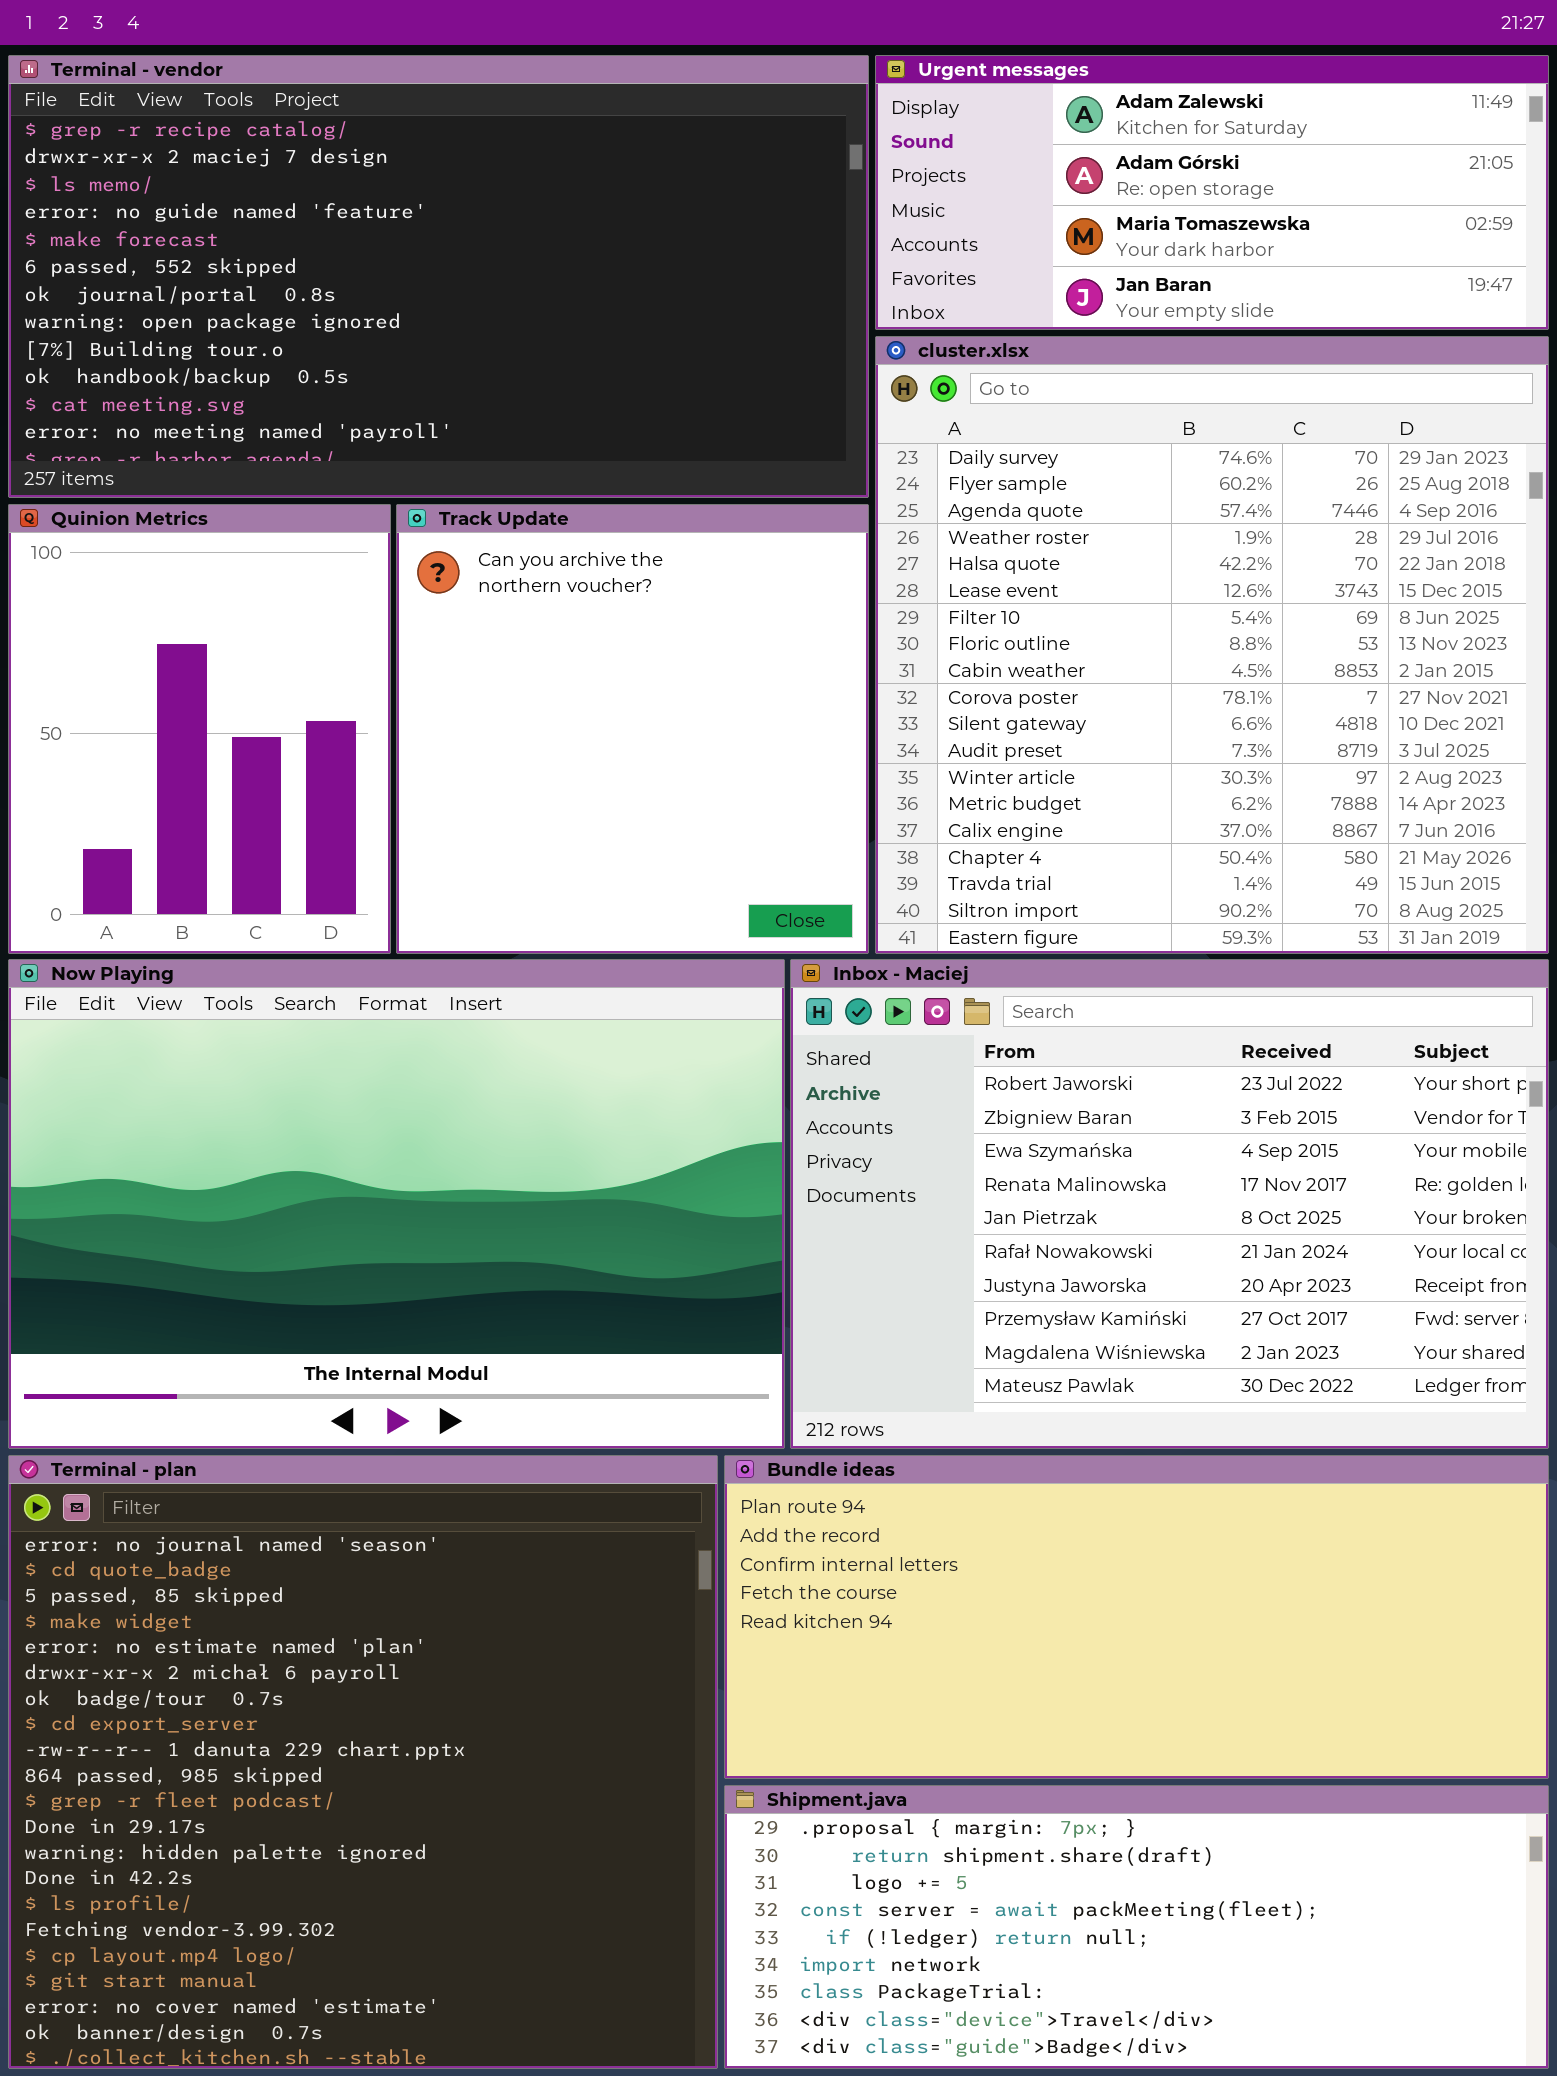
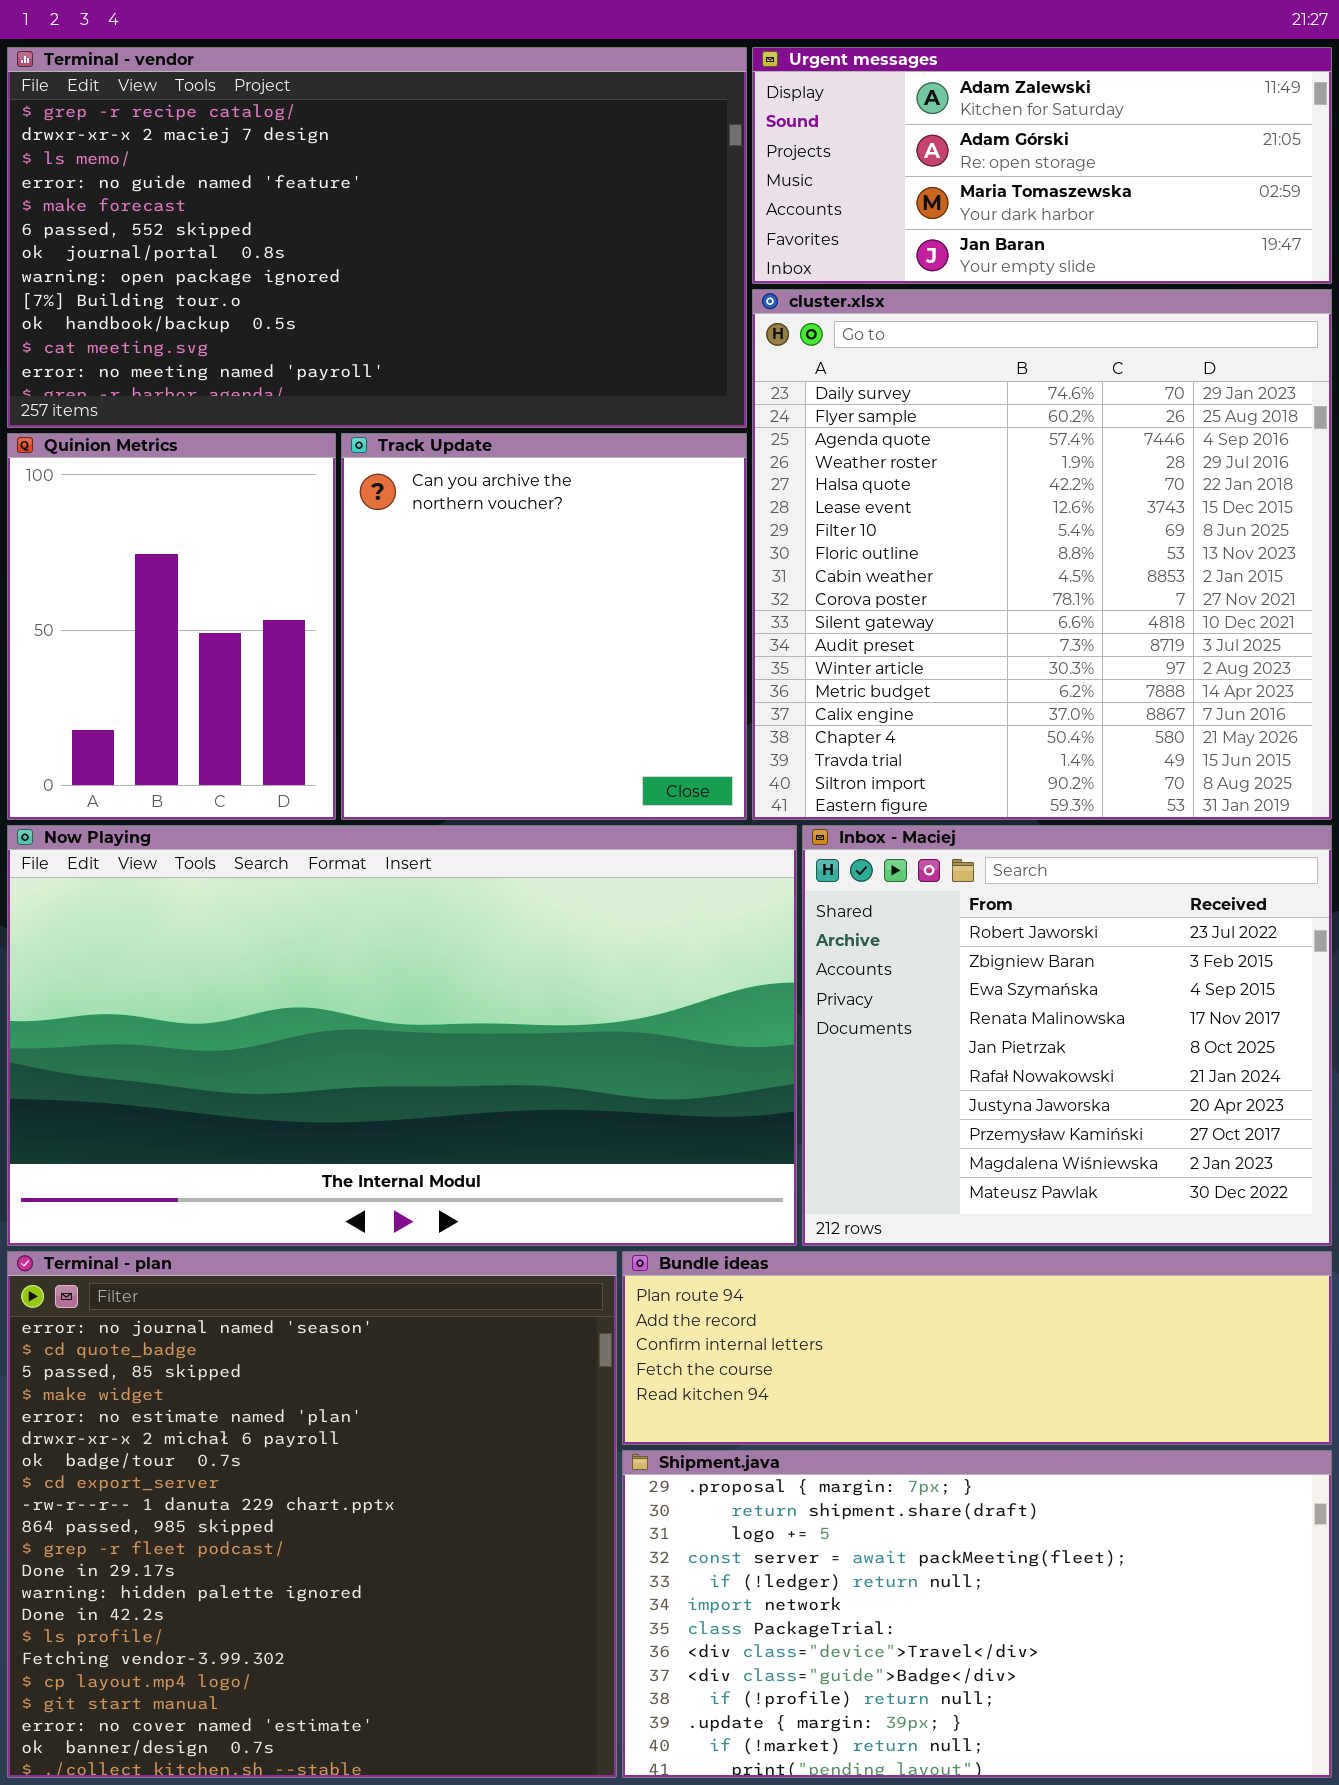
Now Playing: [8,959,785,1449] -> [7,825,797,1246], resized
Inbox - Maciej: [790,959,1549,1449] -> [802,825,1332,1246], resized
Bundle ideas: [724,1455,1549,1779] -> [622,1251,1332,1445], resized
Shipment.java: [724,1785,1549,2069] -> [622,1450,1332,1778], resized

